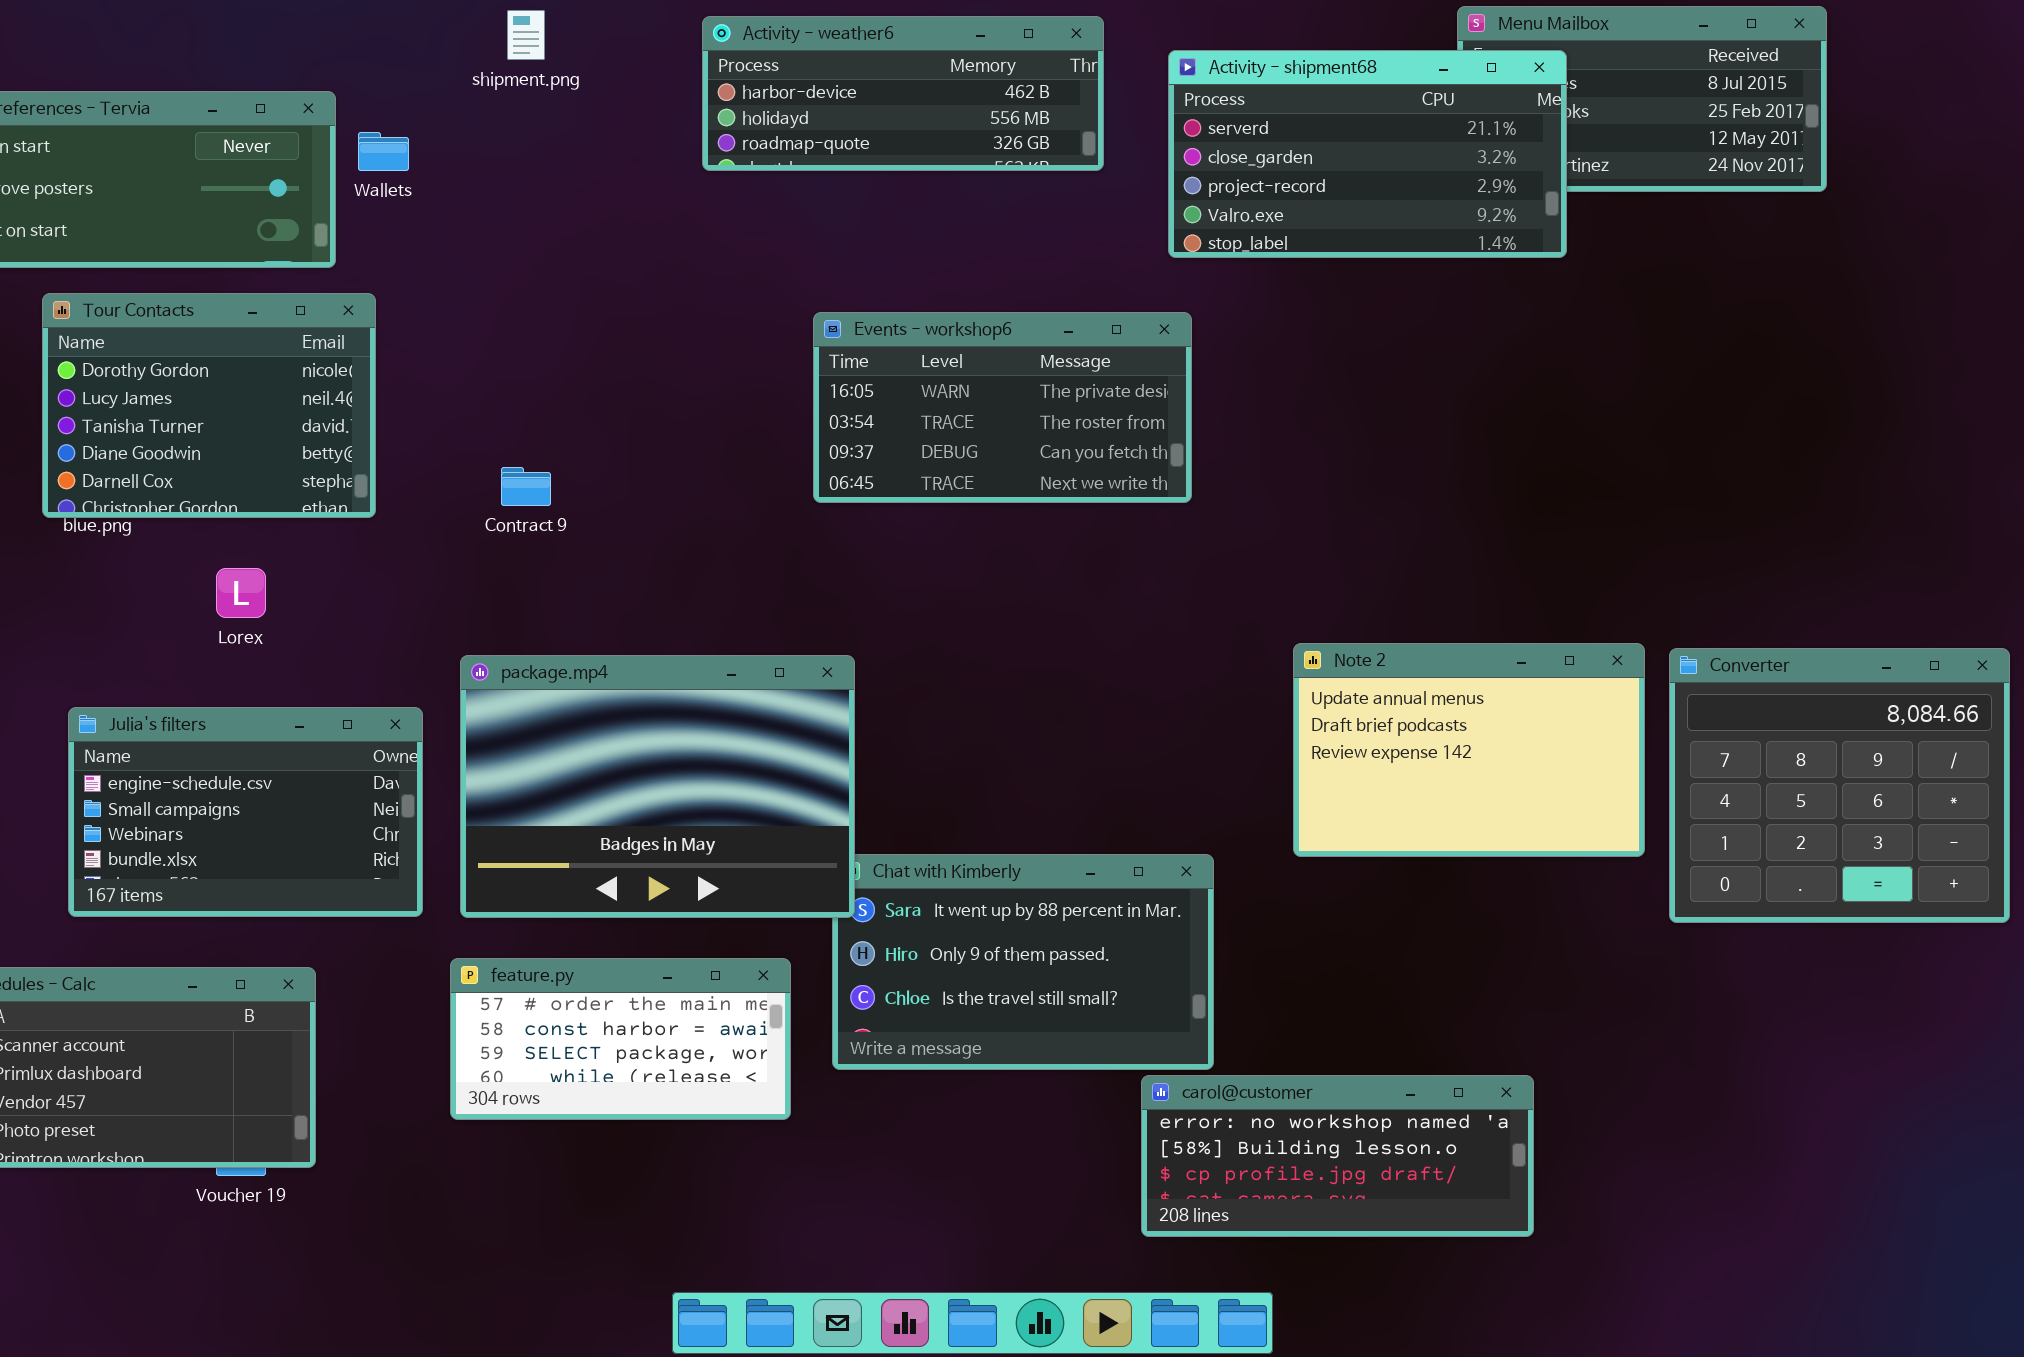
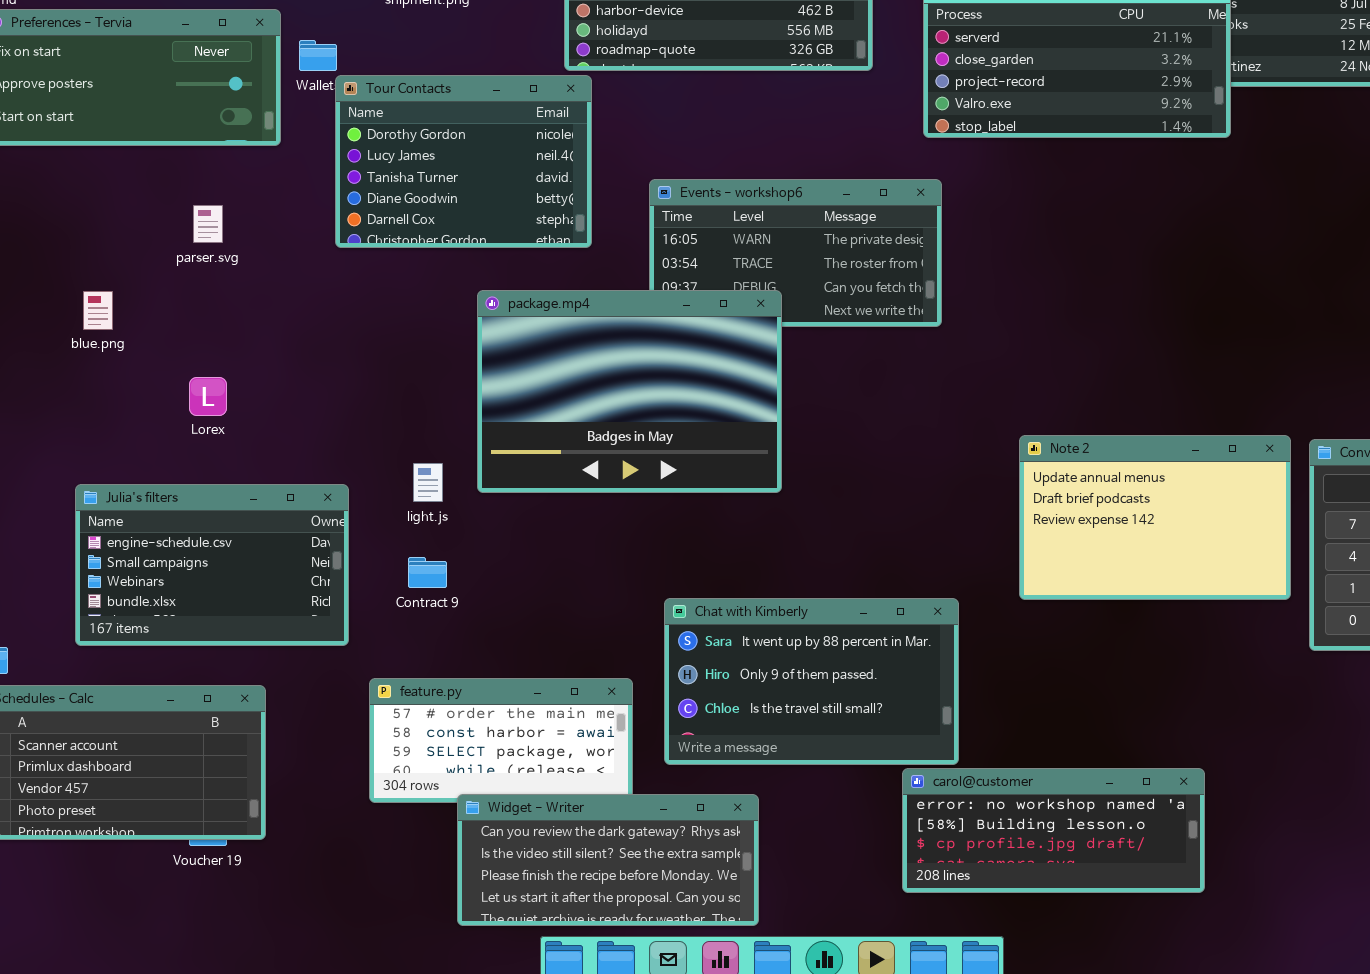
Tour Contacts: [42,293,376,518] -> [335,75,592,248], moved
Contract 9: [501,467,551,506] -> [408,557,447,588], moved
package.mp4: [460,655,855,918] -> [477,290,782,493], moved
Widget - Writer: none -> [457,794,759,926], opened

